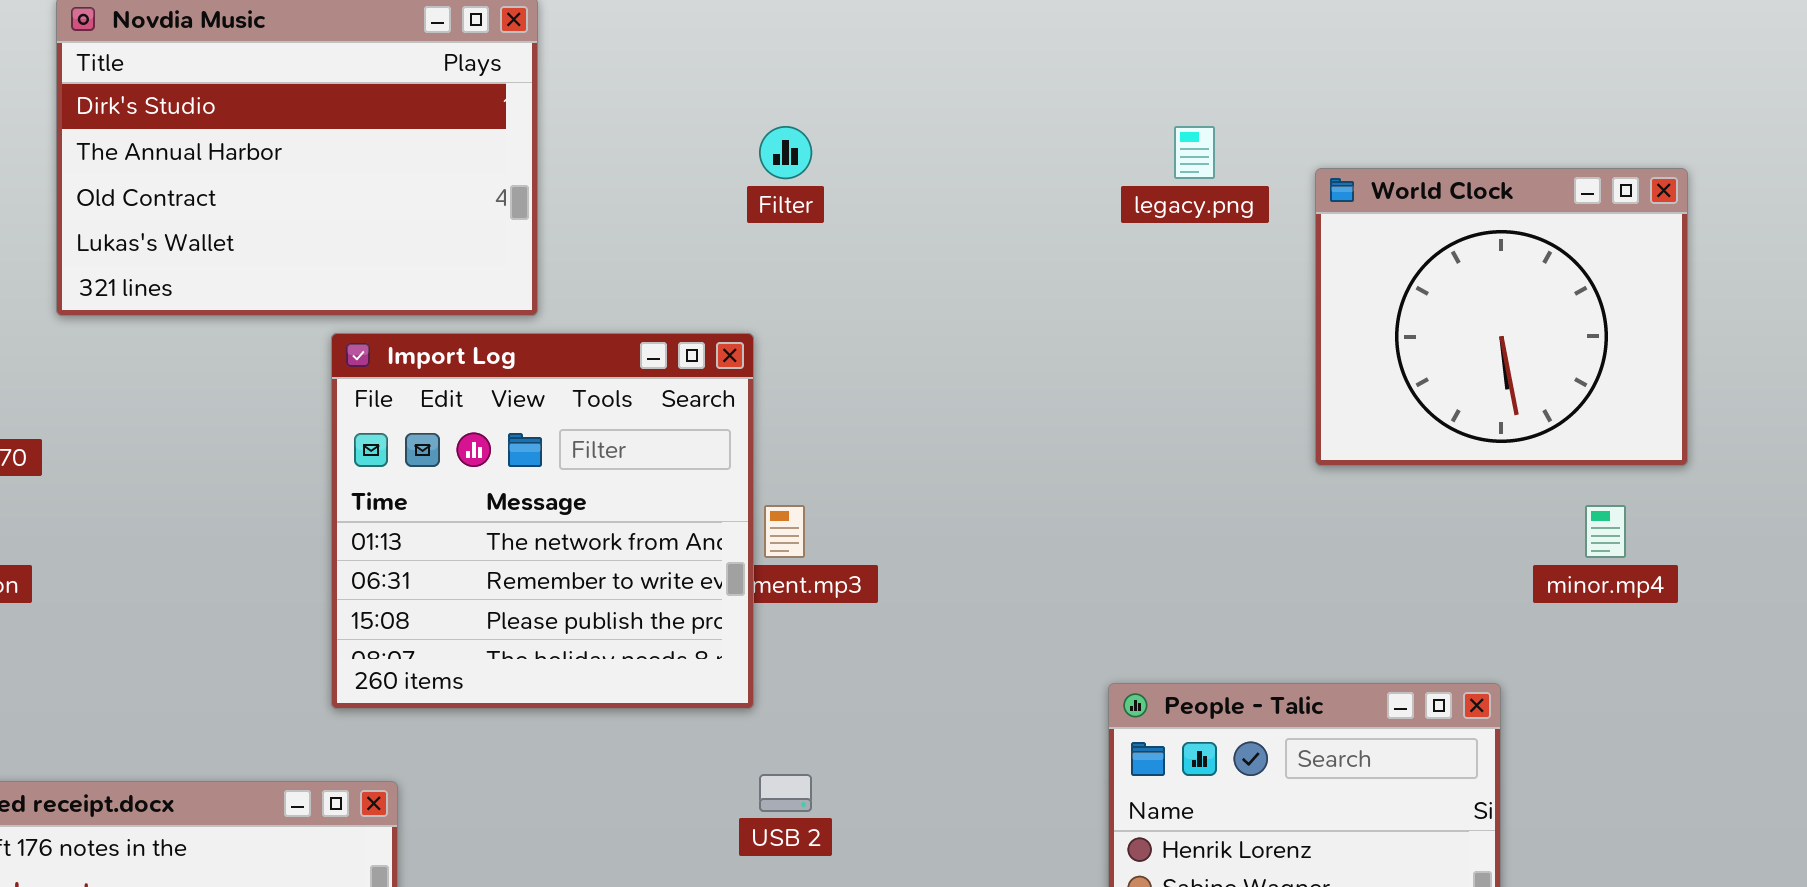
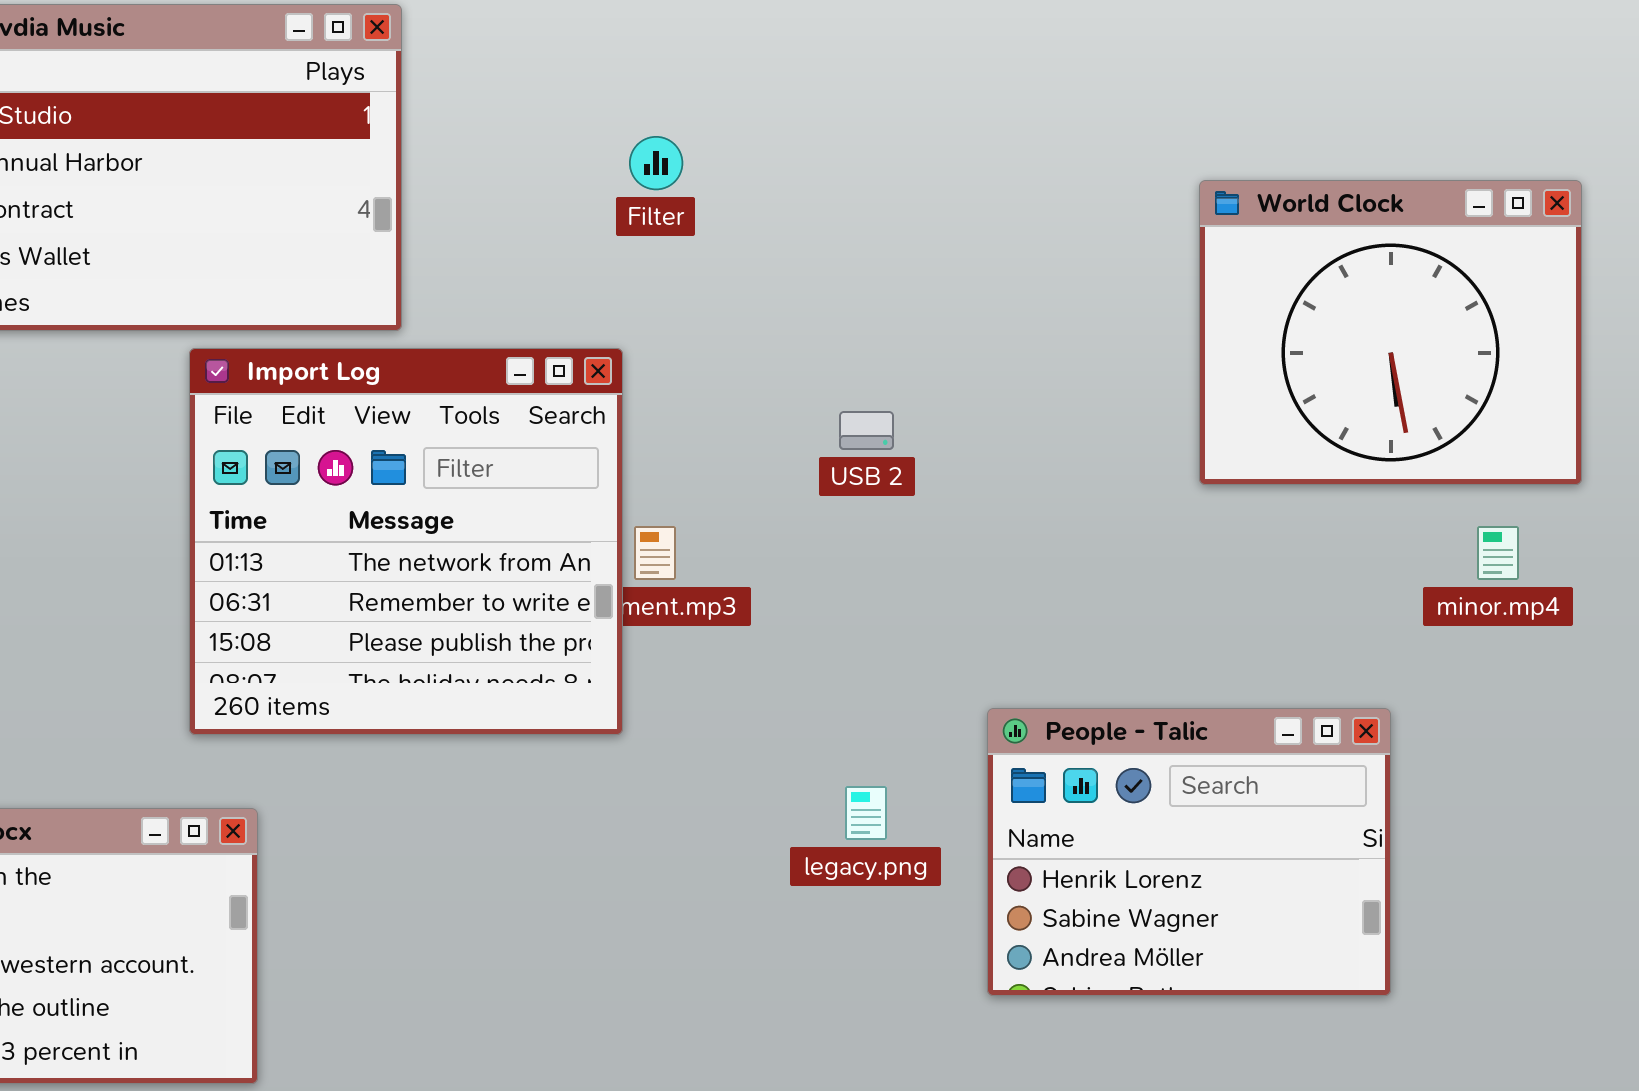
legacy.png: [1174,126,1215,179] -> [845,786,887,840], moved
USB 2: [759,774,812,812] -> [839,411,894,450], moved

